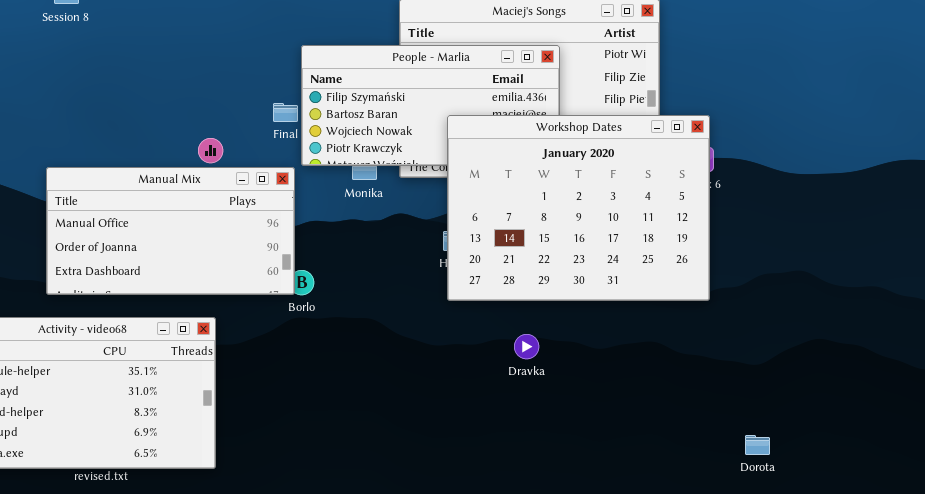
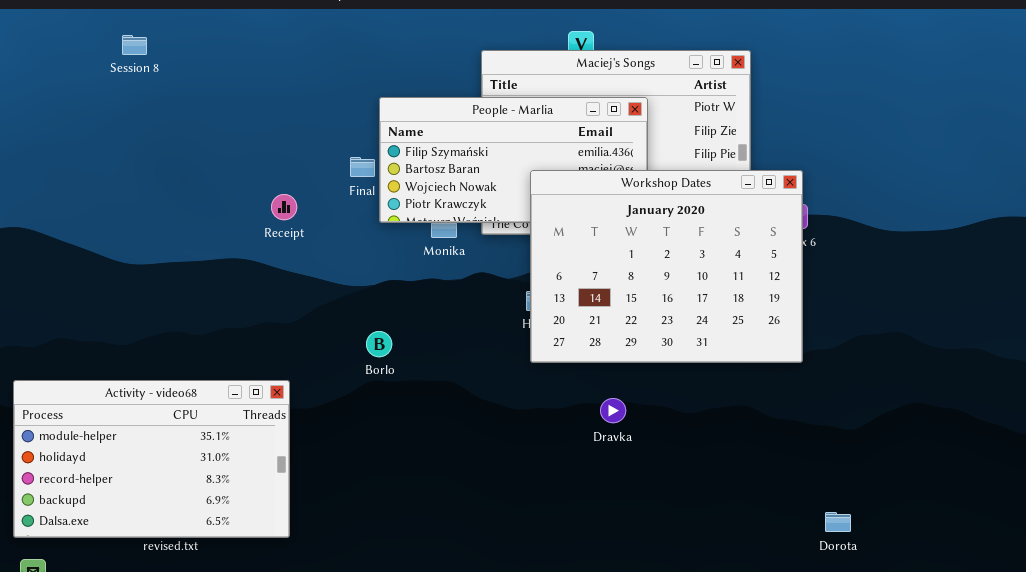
Manual Mix: [46,167,295,295] -> none, closed
Dorota: [745,435,770,455] -> [825,512,851,532], moved

